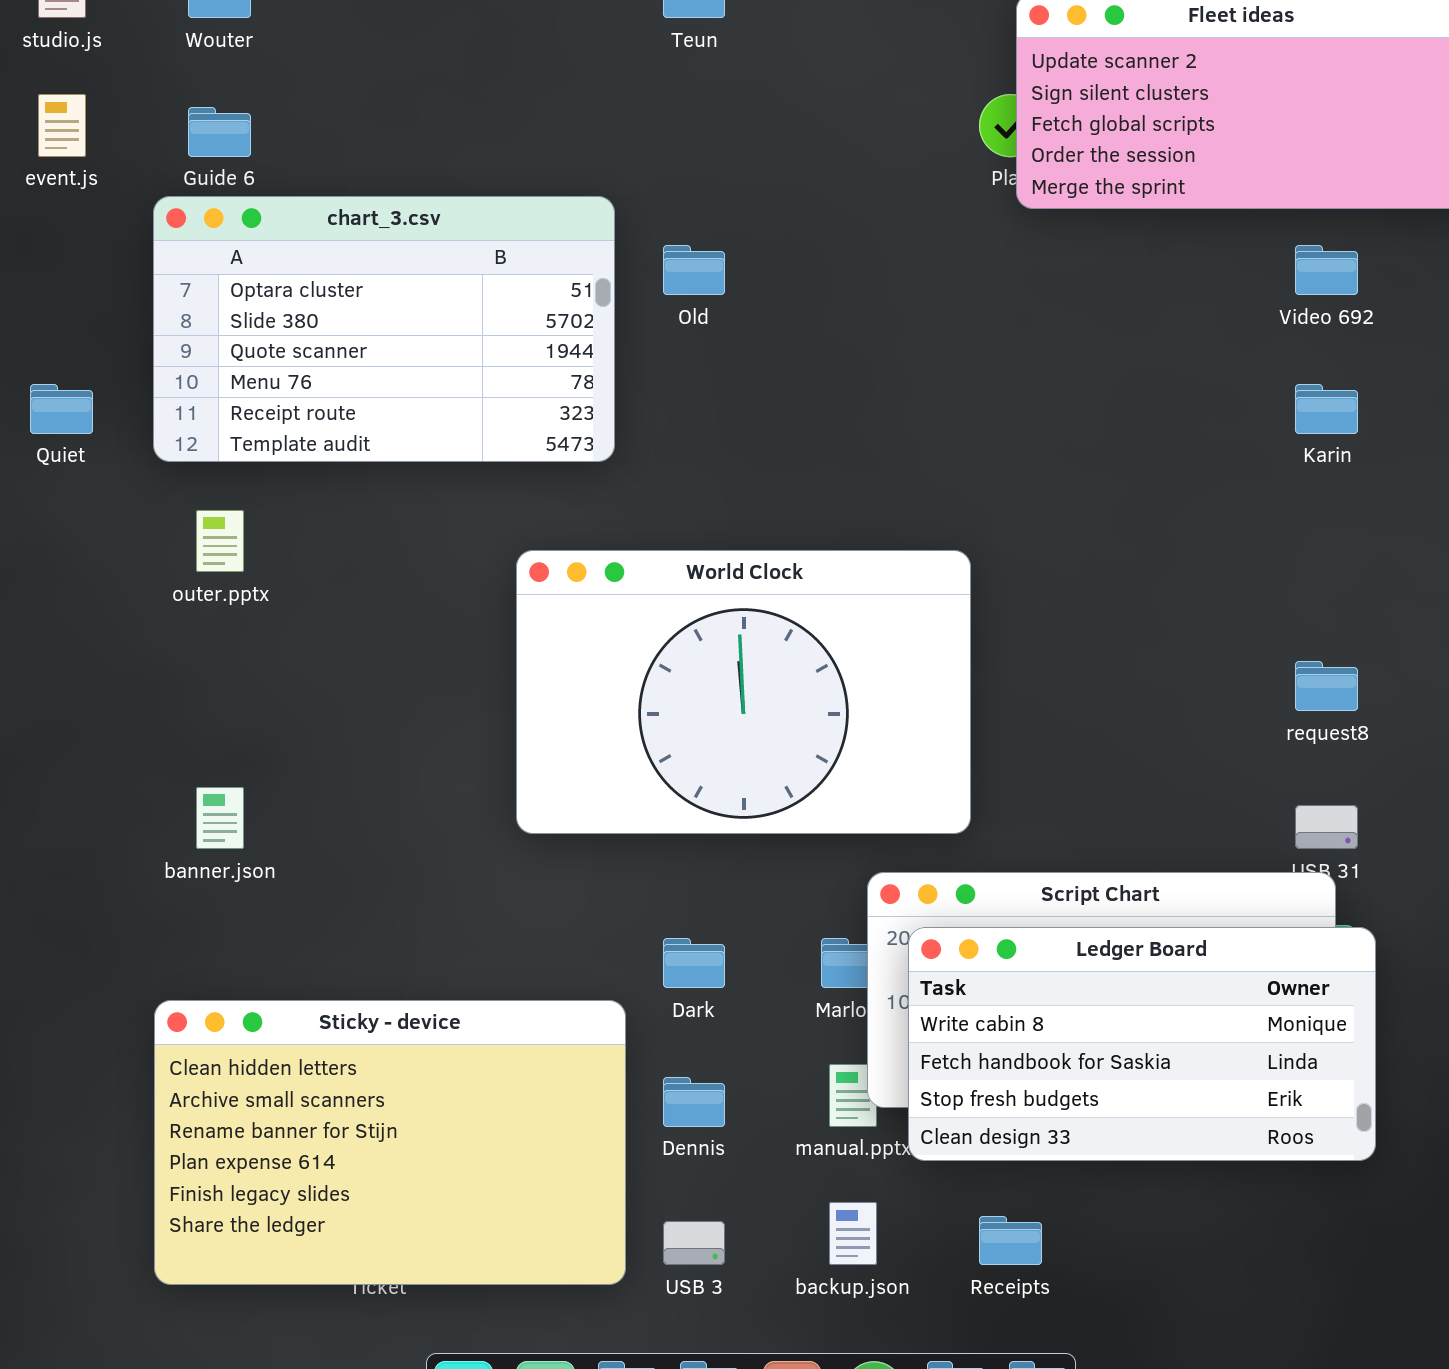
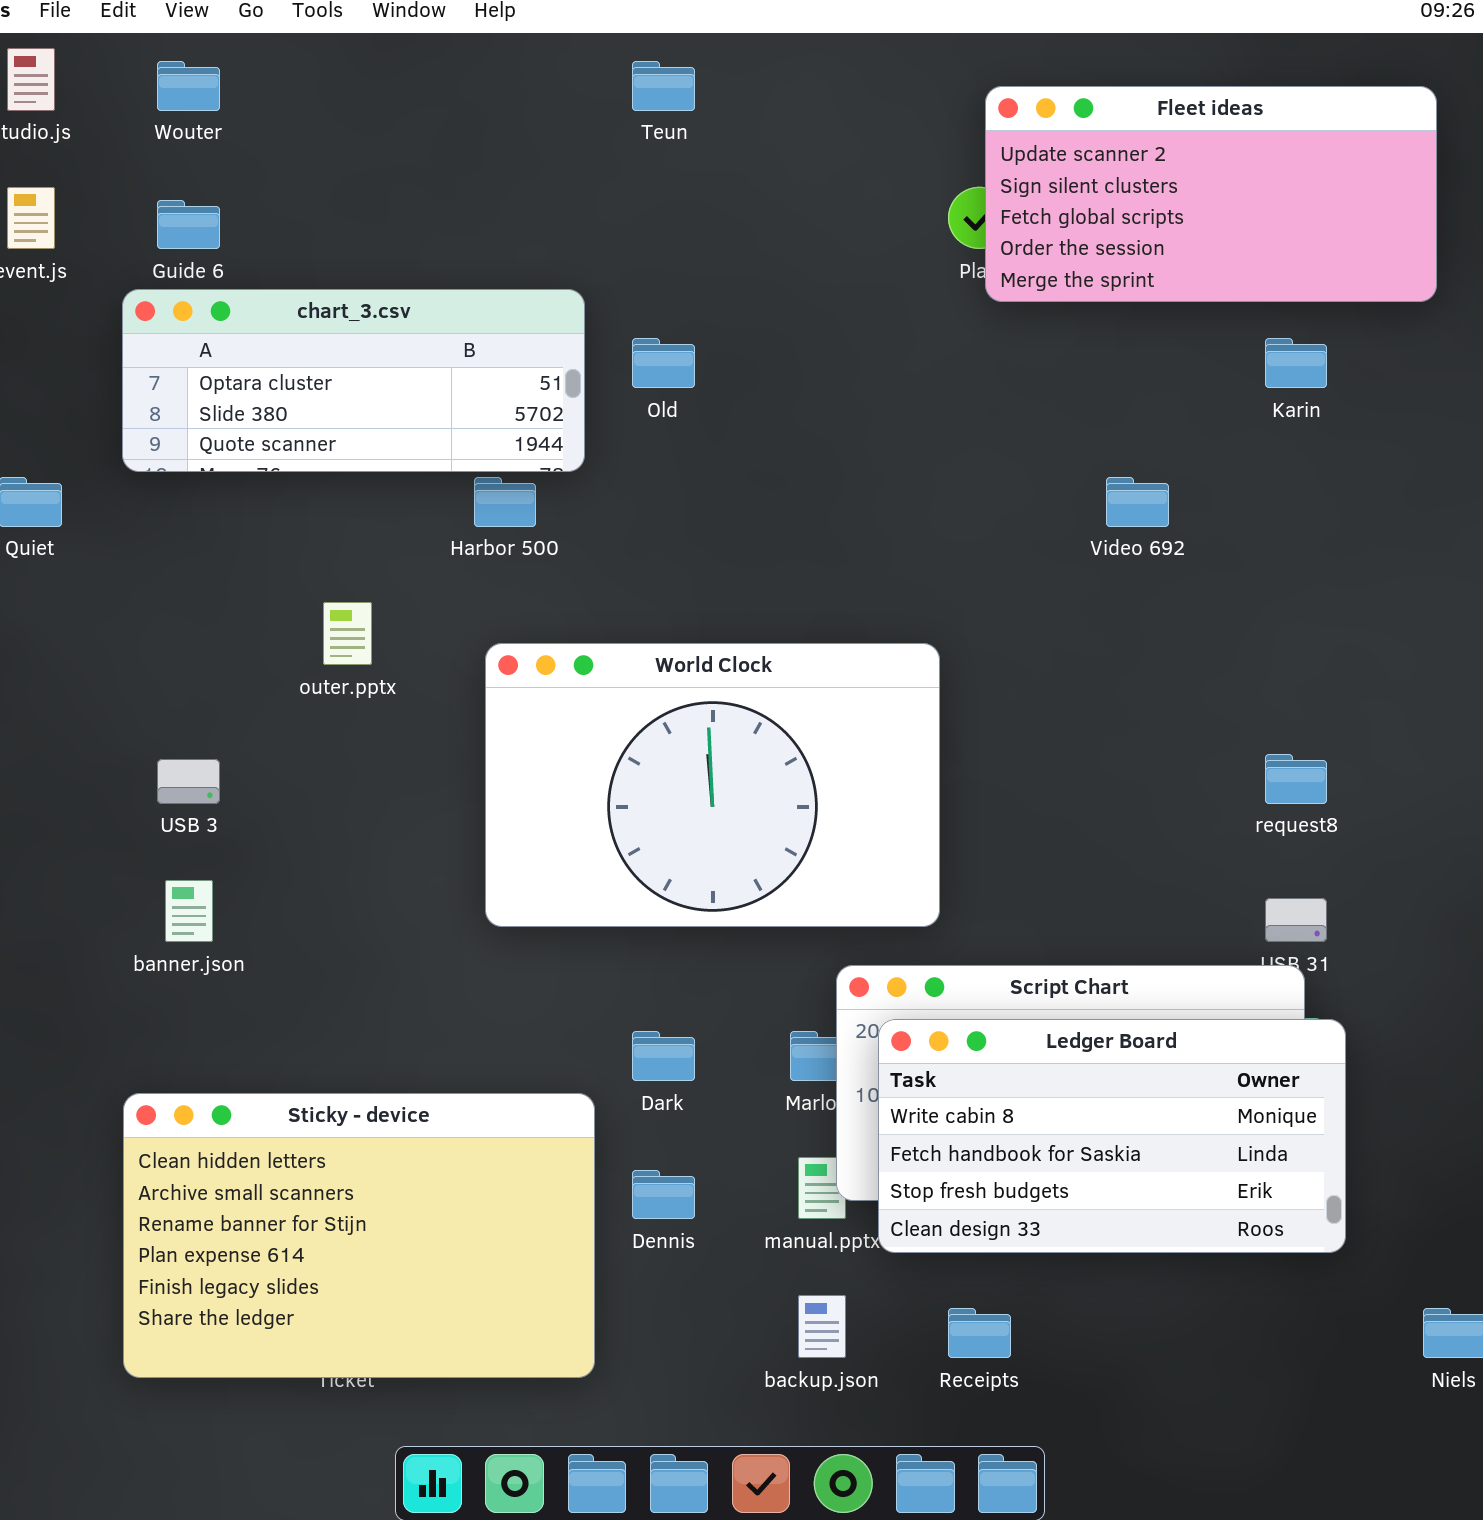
chart_3.csv: [153,196,615,462] -> [122,289,585,472], resized
Video 692: [1295,245,1358,295] -> [1106,477,1169,527], moved
Karin: [1295,384,1358,434] -> [1265,338,1327,388], moved
outer.pptx: [196,510,244,572] -> [323,602,372,665], moved
USB 3: [663,1221,725,1265] -> [157,759,220,804], moved

